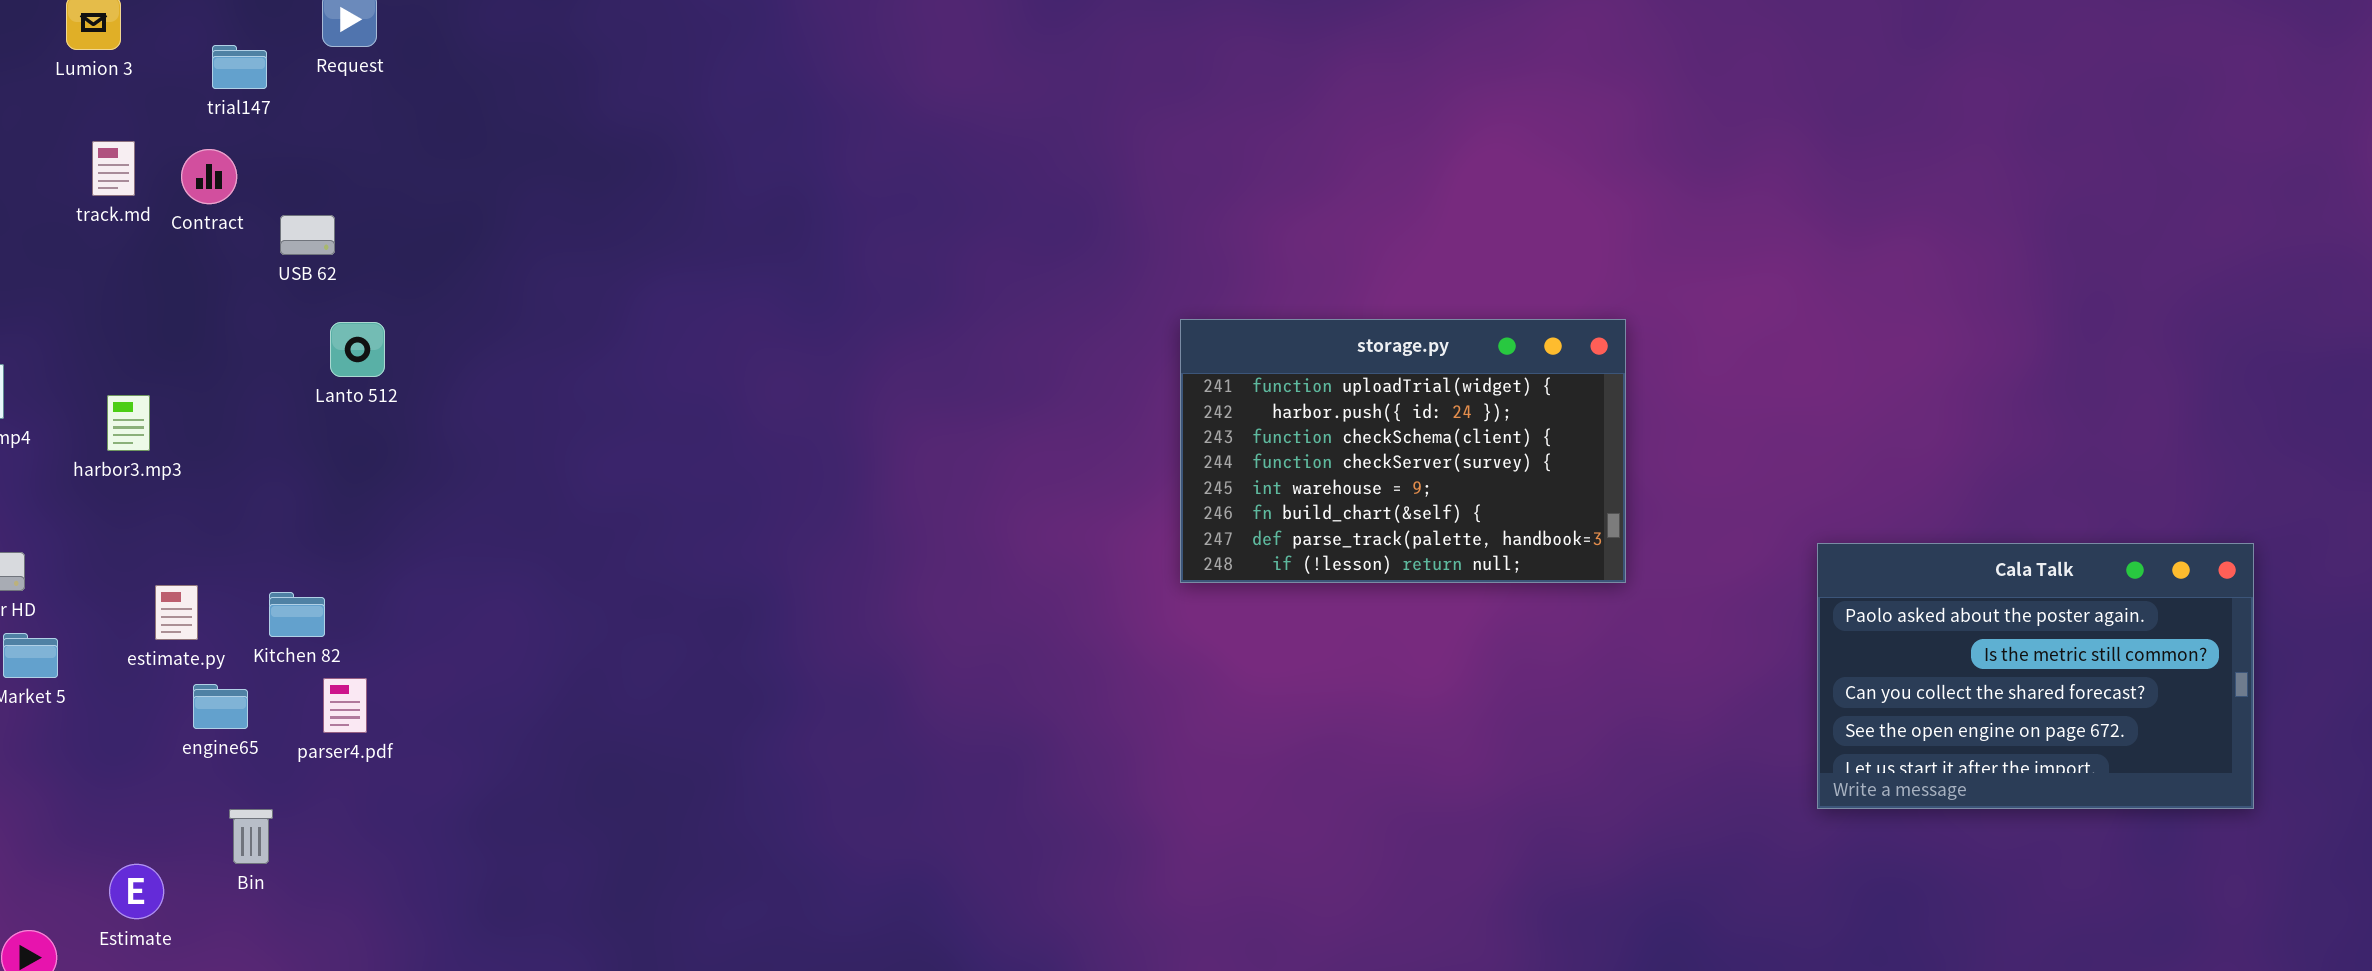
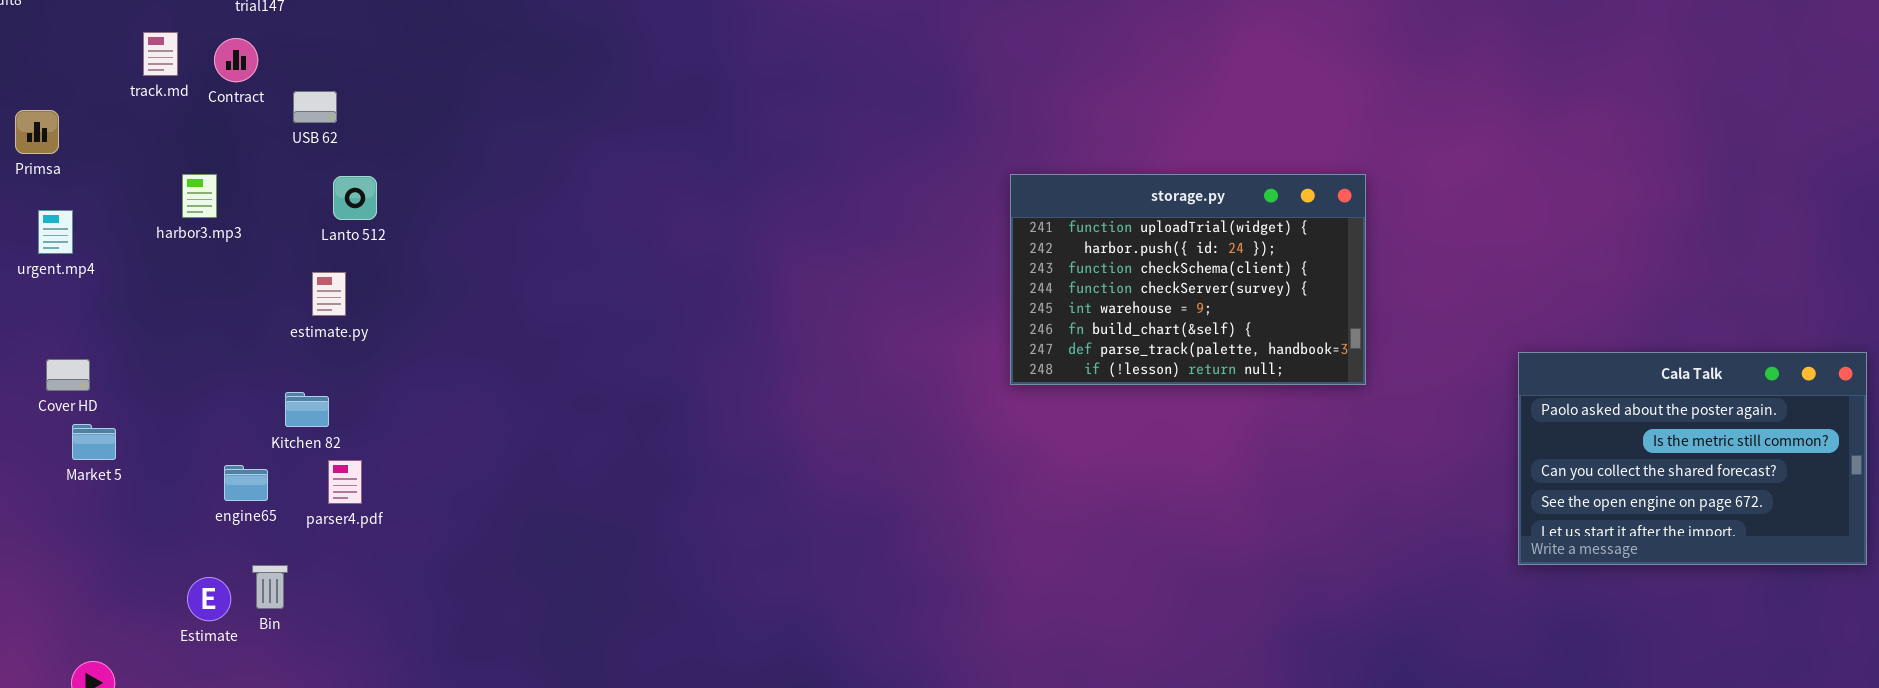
harbor3.mp3: [107,395,150,451] -> [182,174,217,218], moved
estimate.py: [155,585,198,640] -> [312,272,346,316], moved
Estimate: [109,864,164,919] -> [187,577,231,621], moved

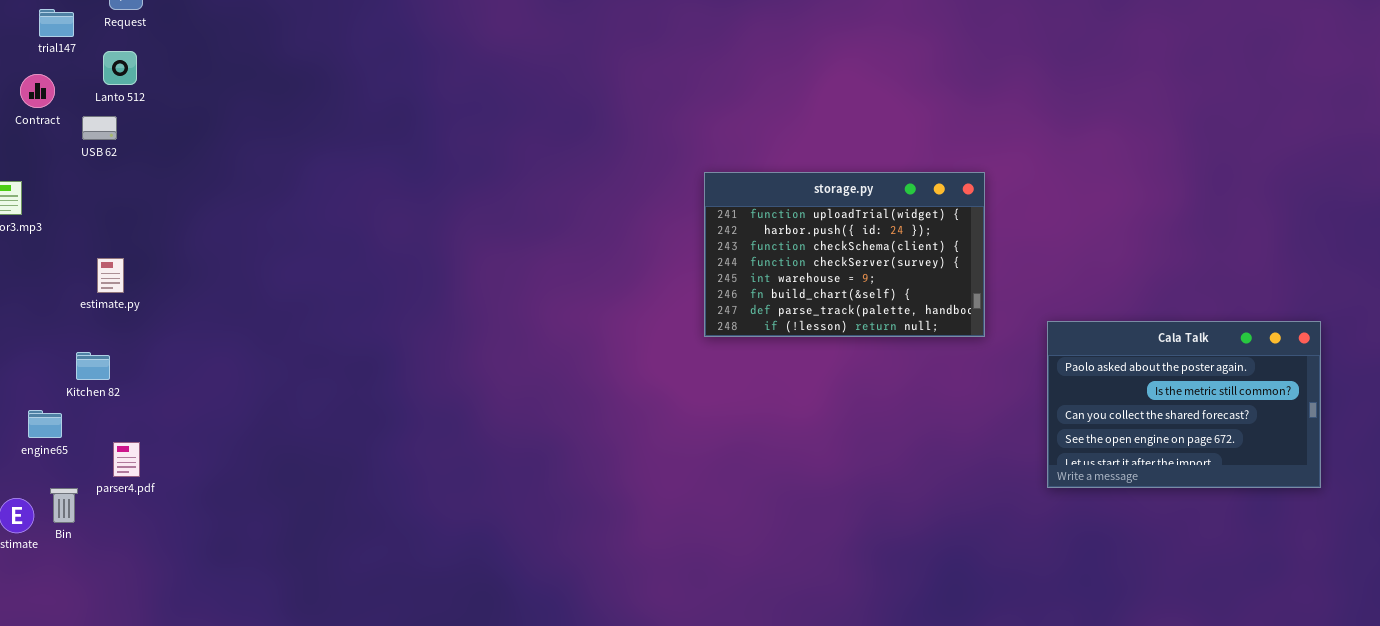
storage.py: [1010,174,1366,385] -> [704,172,985,337], moved
Lanto 512: [333,176,377,220] -> [103,51,137,85], moved
parser4.pdf: [328,460,362,504] -> [113,442,140,477], moved

